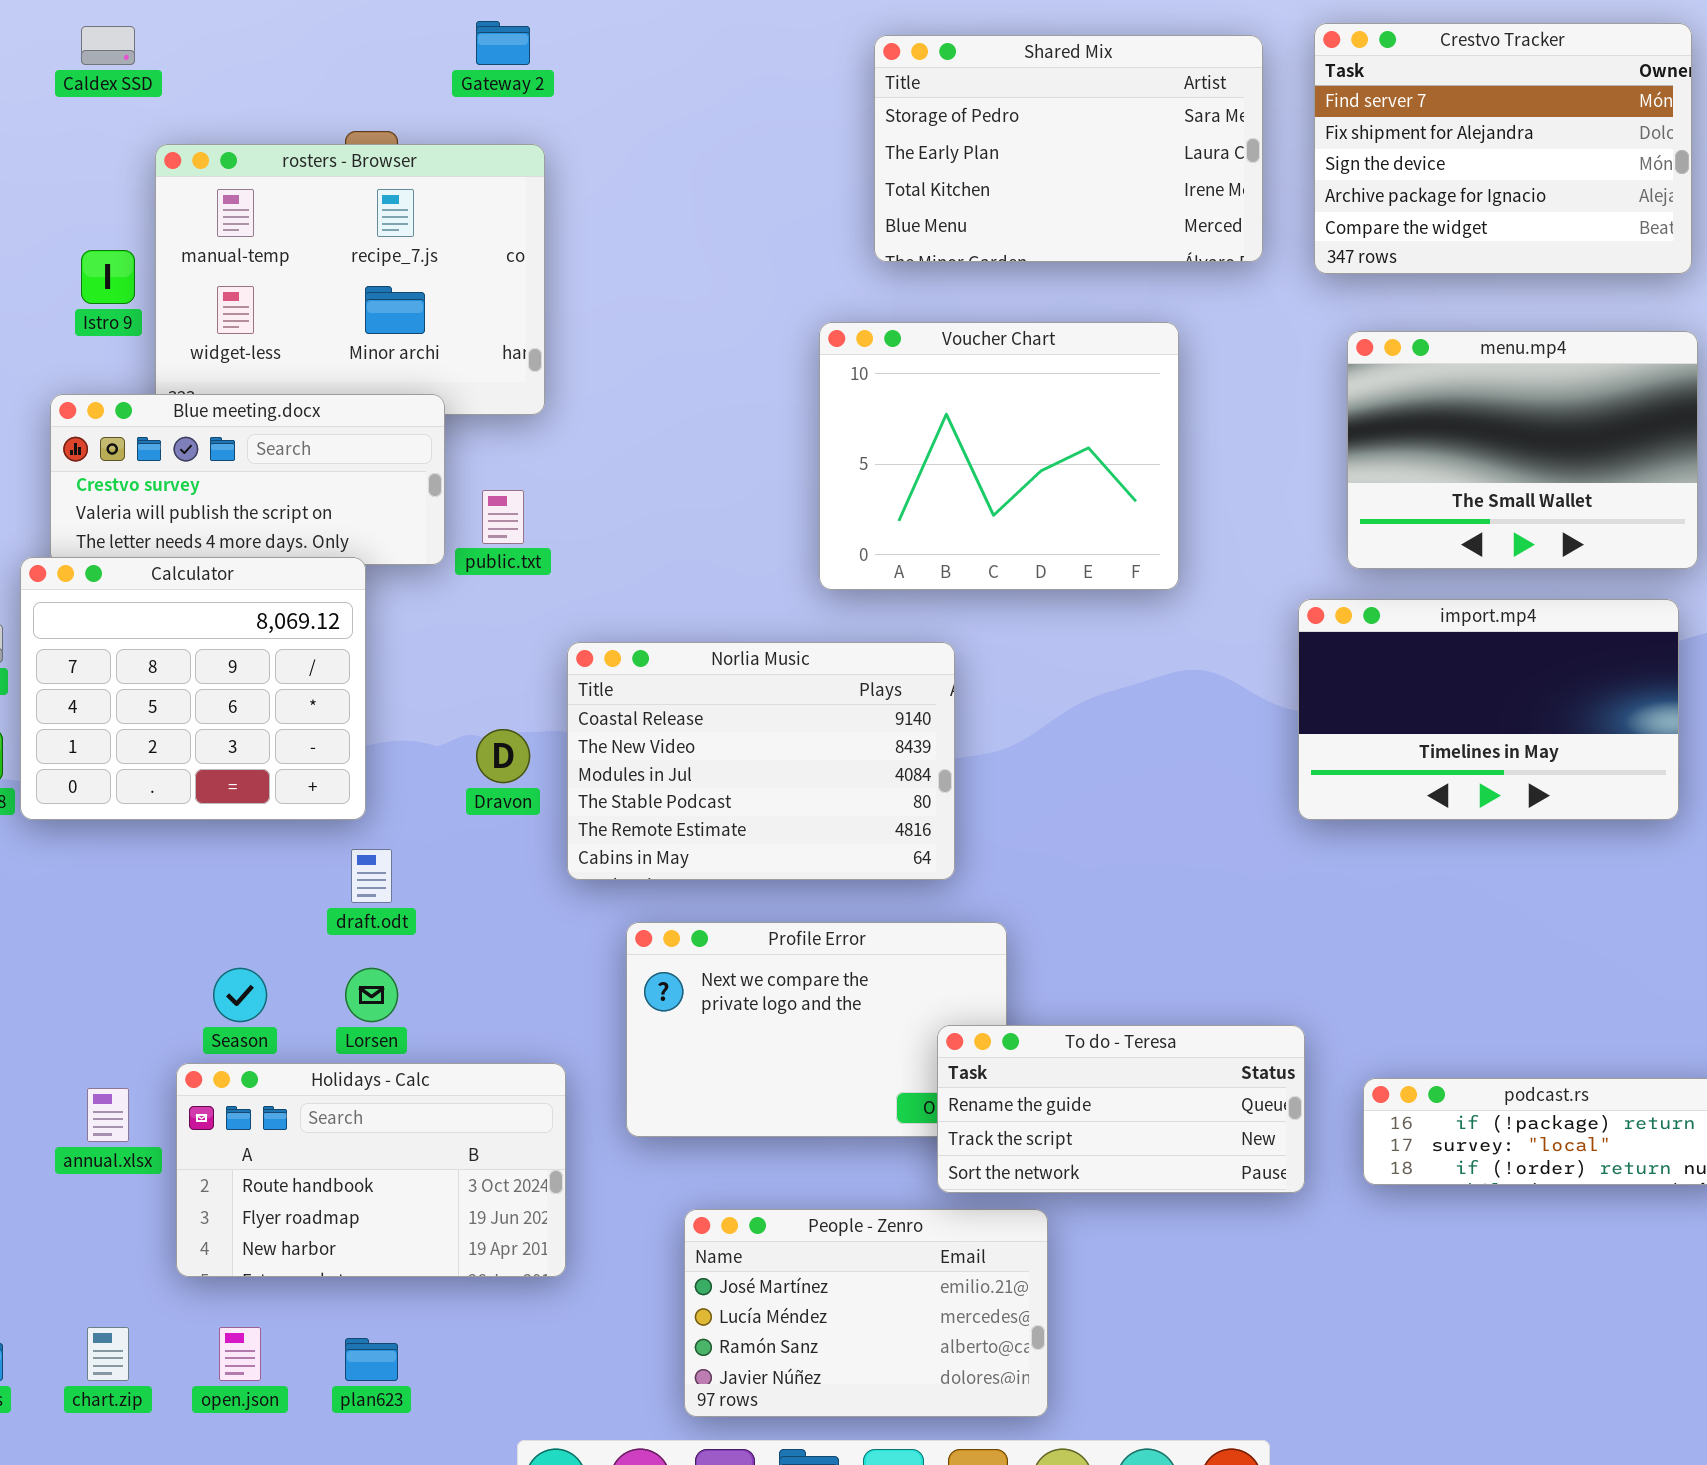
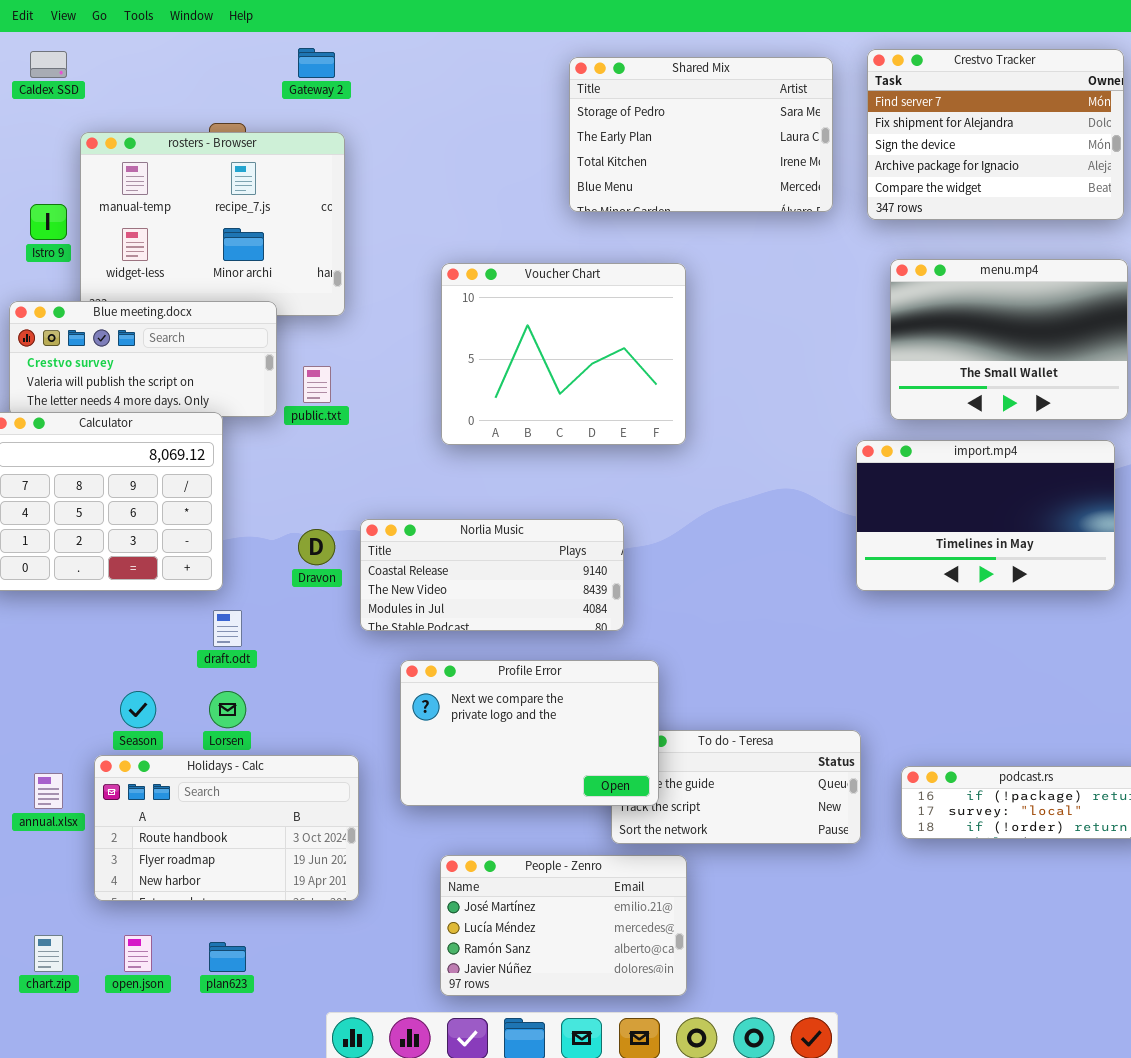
Voucher Chart: [819,322,1179,590] -> [441,263,686,445], moved
Norlia Music: [567,642,955,880] -> [360,519,624,631], resized
Profile Error: [626,922,1007,1137] -> [400,660,659,806], raised

